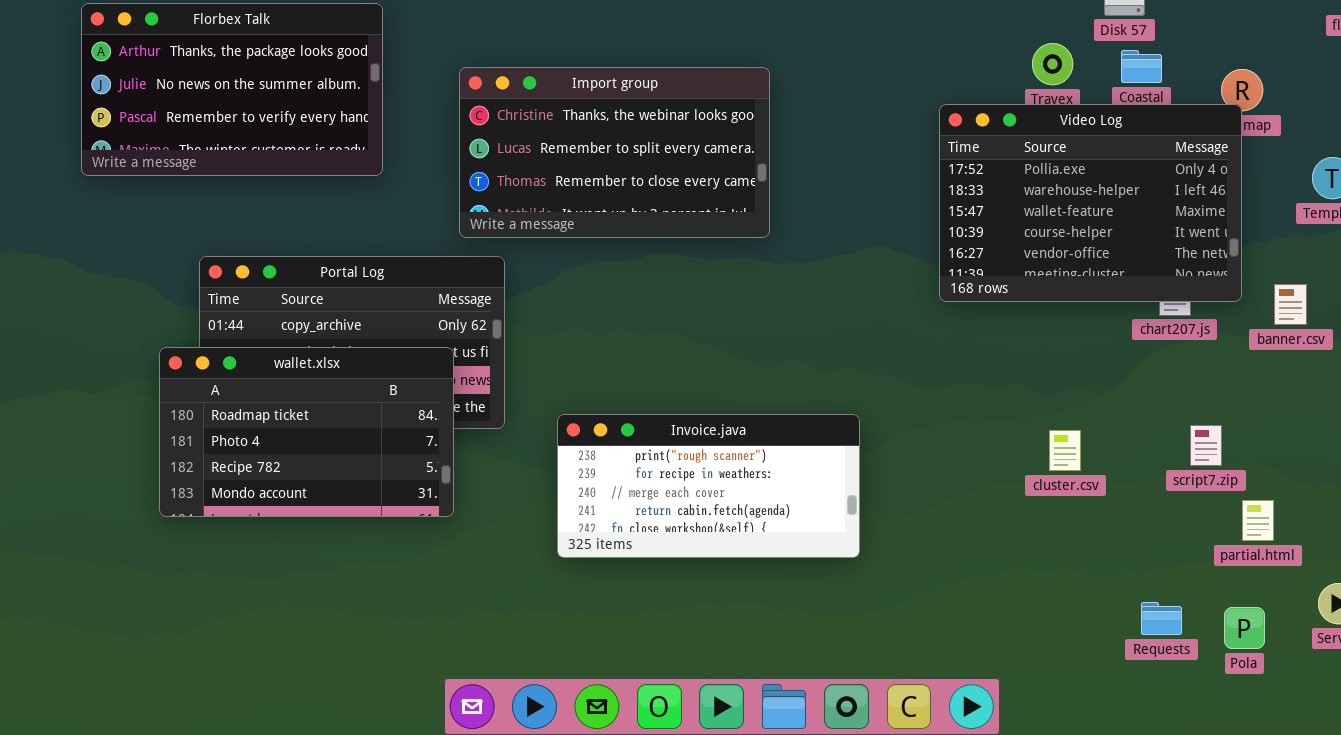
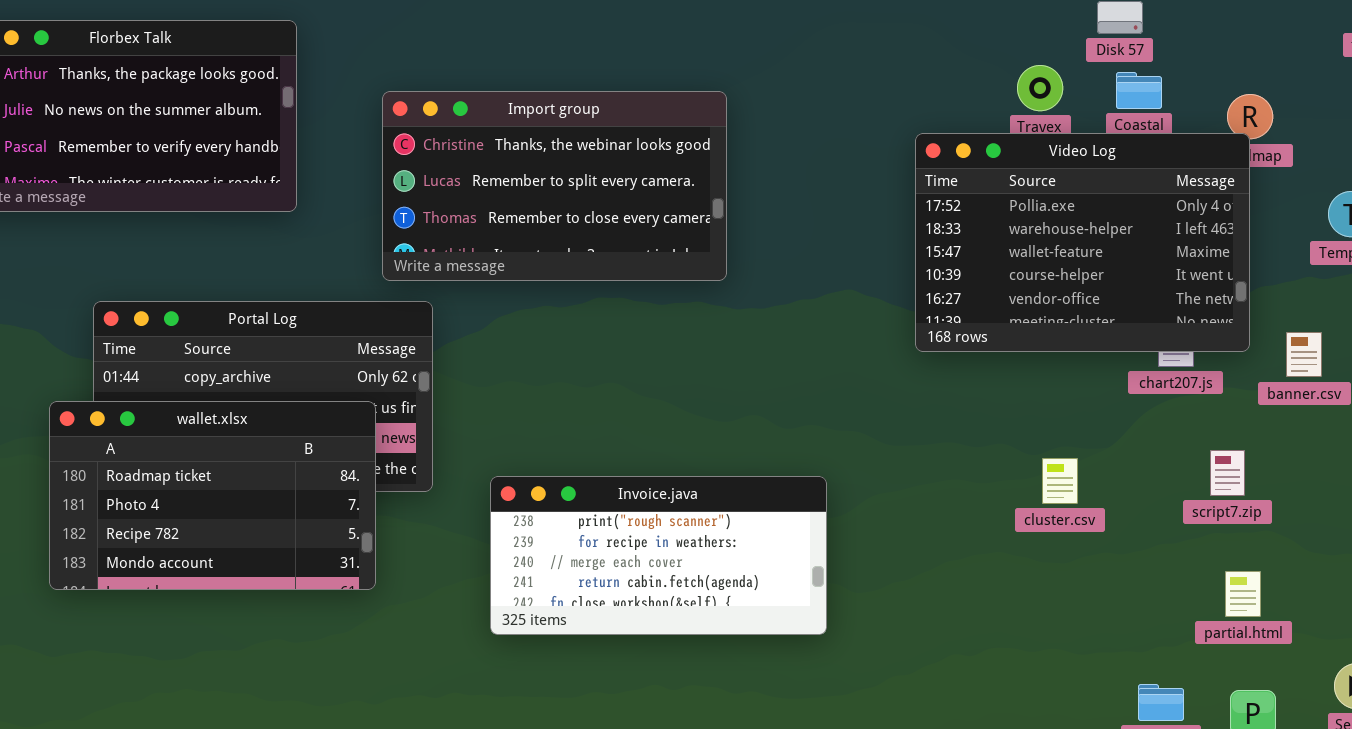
script7.zip: [1190,425,1222,466] -> [1210,450,1245,496], moved
cluster.csv: [1049,430,1081,471] -> [1042,458,1078,504], moved
partial.html: [1242,500,1274,541] -> [1225,571,1261,617], moved

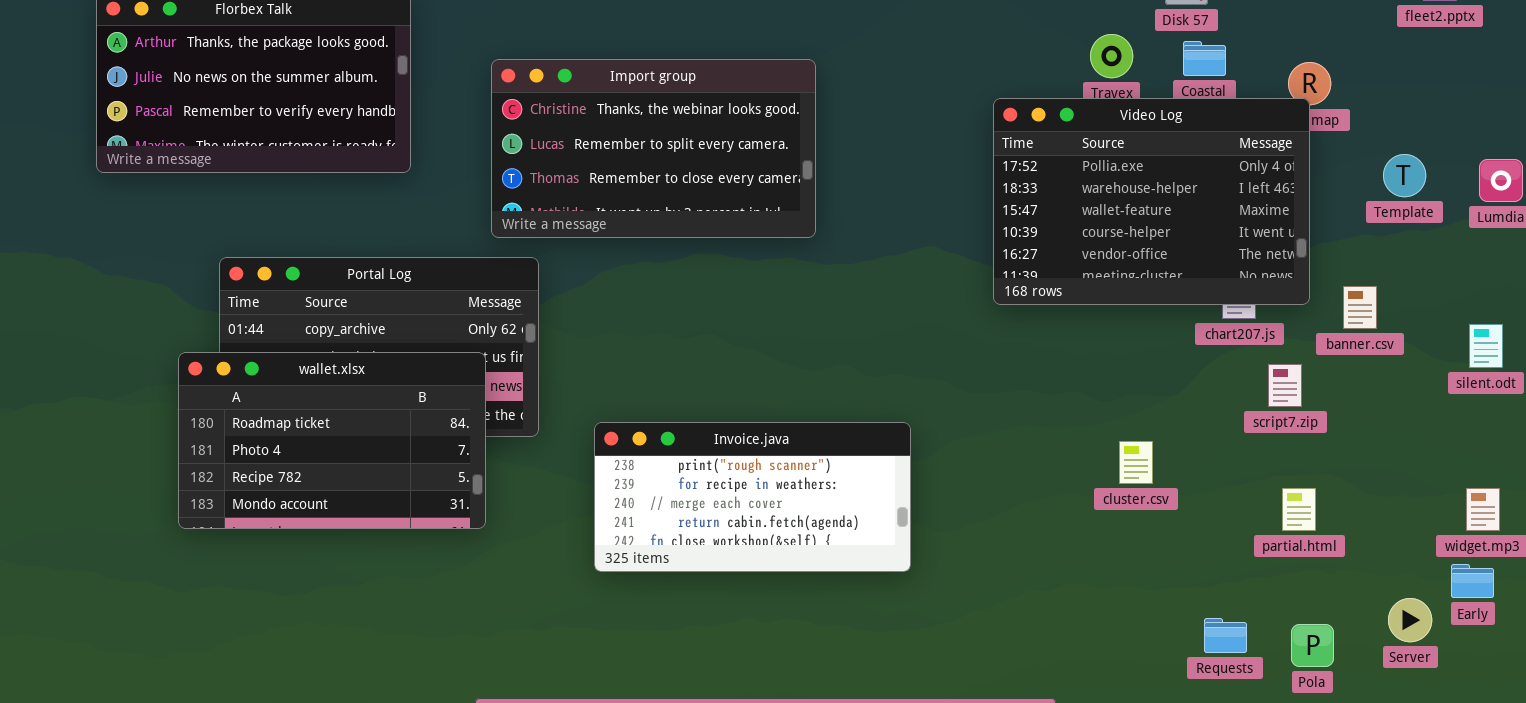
script7.zip: [1210,450,1245,496] -> [1268,364,1302,407], moved
cluster.csv: [1042,458,1078,504] -> [1119,441,1153,484], moved
partial.html: [1225,571,1261,617] -> [1282,488,1316,531], moved

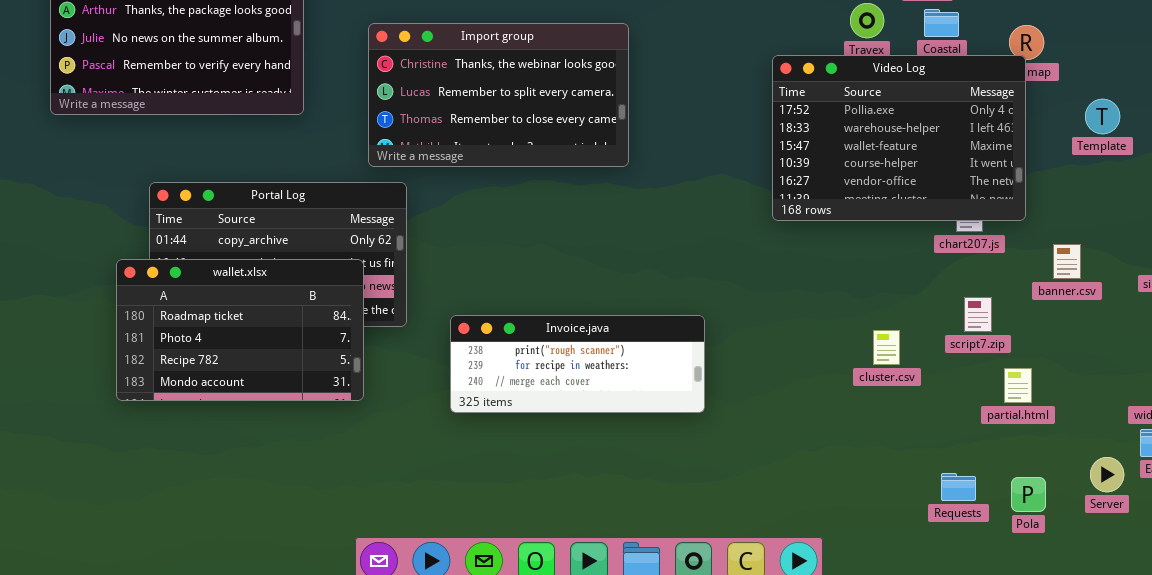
banner.csv: [1343,286,1377,329] -> [1053,244,1081,279], moved
script7.zip: [1268,364,1302,407] -> [964,297,992,332], moved
Invoice.java: [594,422,911,572] -> [450,315,705,413], resized

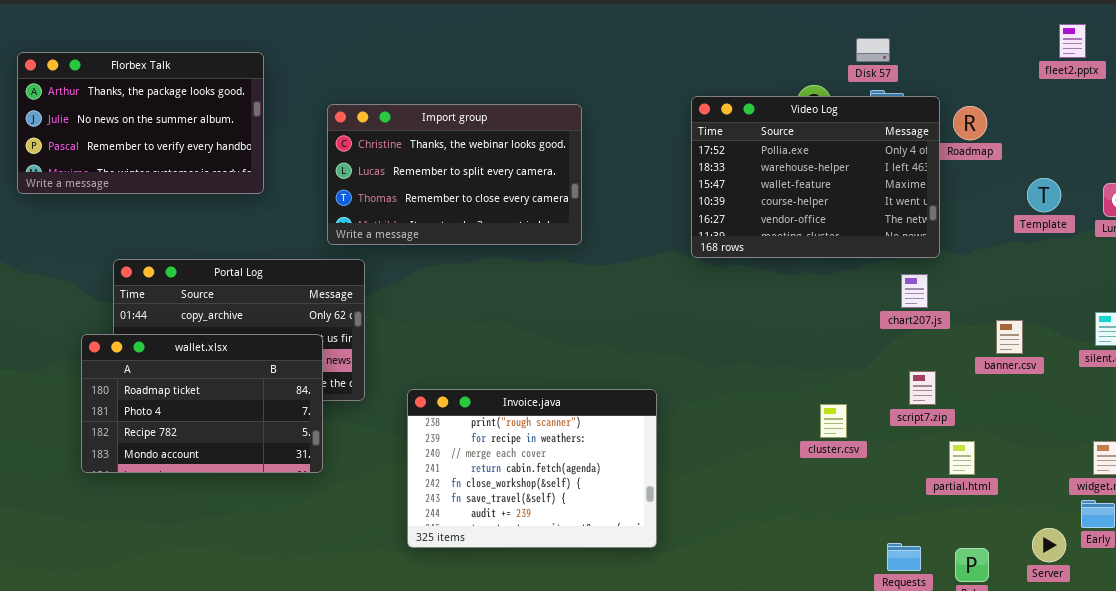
Video Log: [772,55,1026,221] -> [691,96,940,258], moved
Invoice.java: [450,315,705,413] -> [407,389,657,548], resized

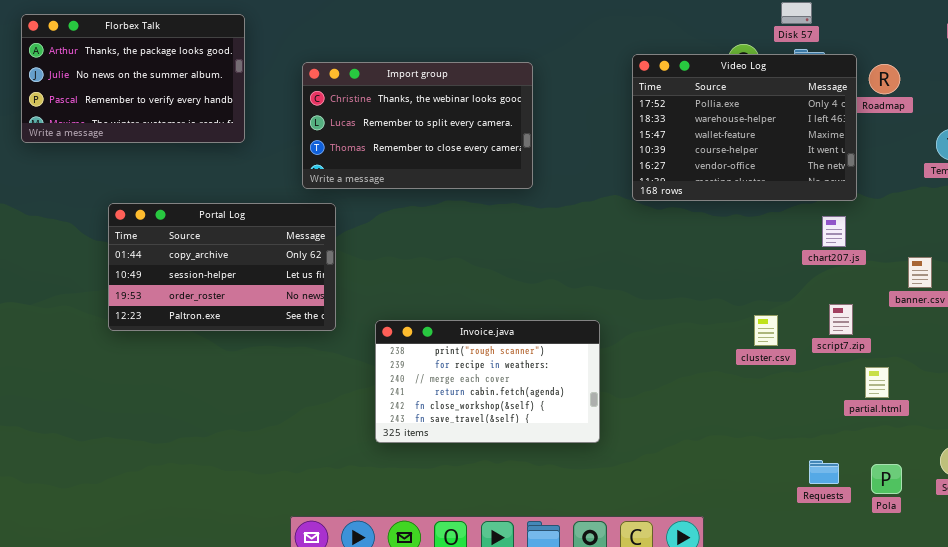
wallet.xlsx: [81,334,323,473] -> none, closed
Invoice.java: [407,389,657,548] -> [375,320,600,443], resized
cluster.csv: [820,404,847,438] -> [754,315,778,346], moved

